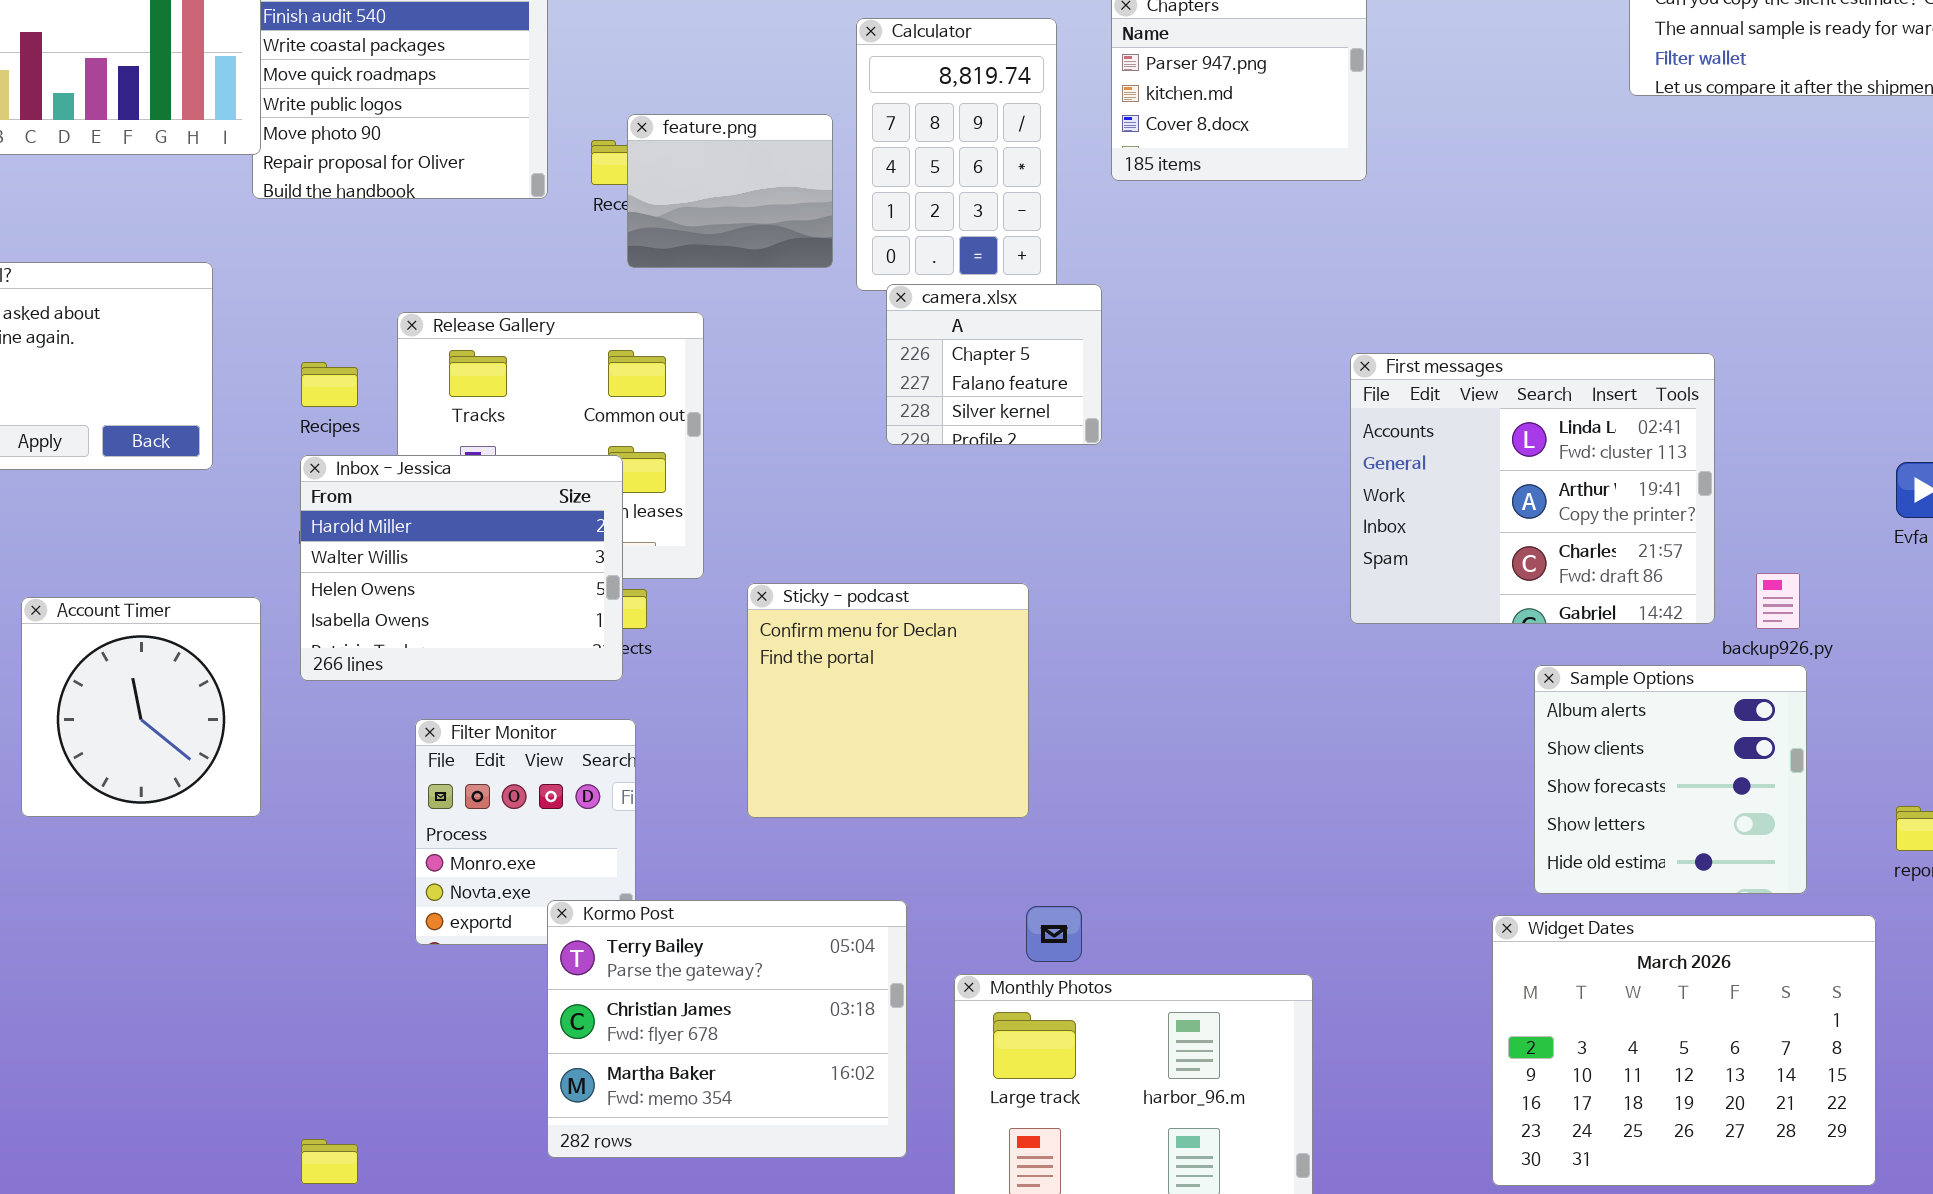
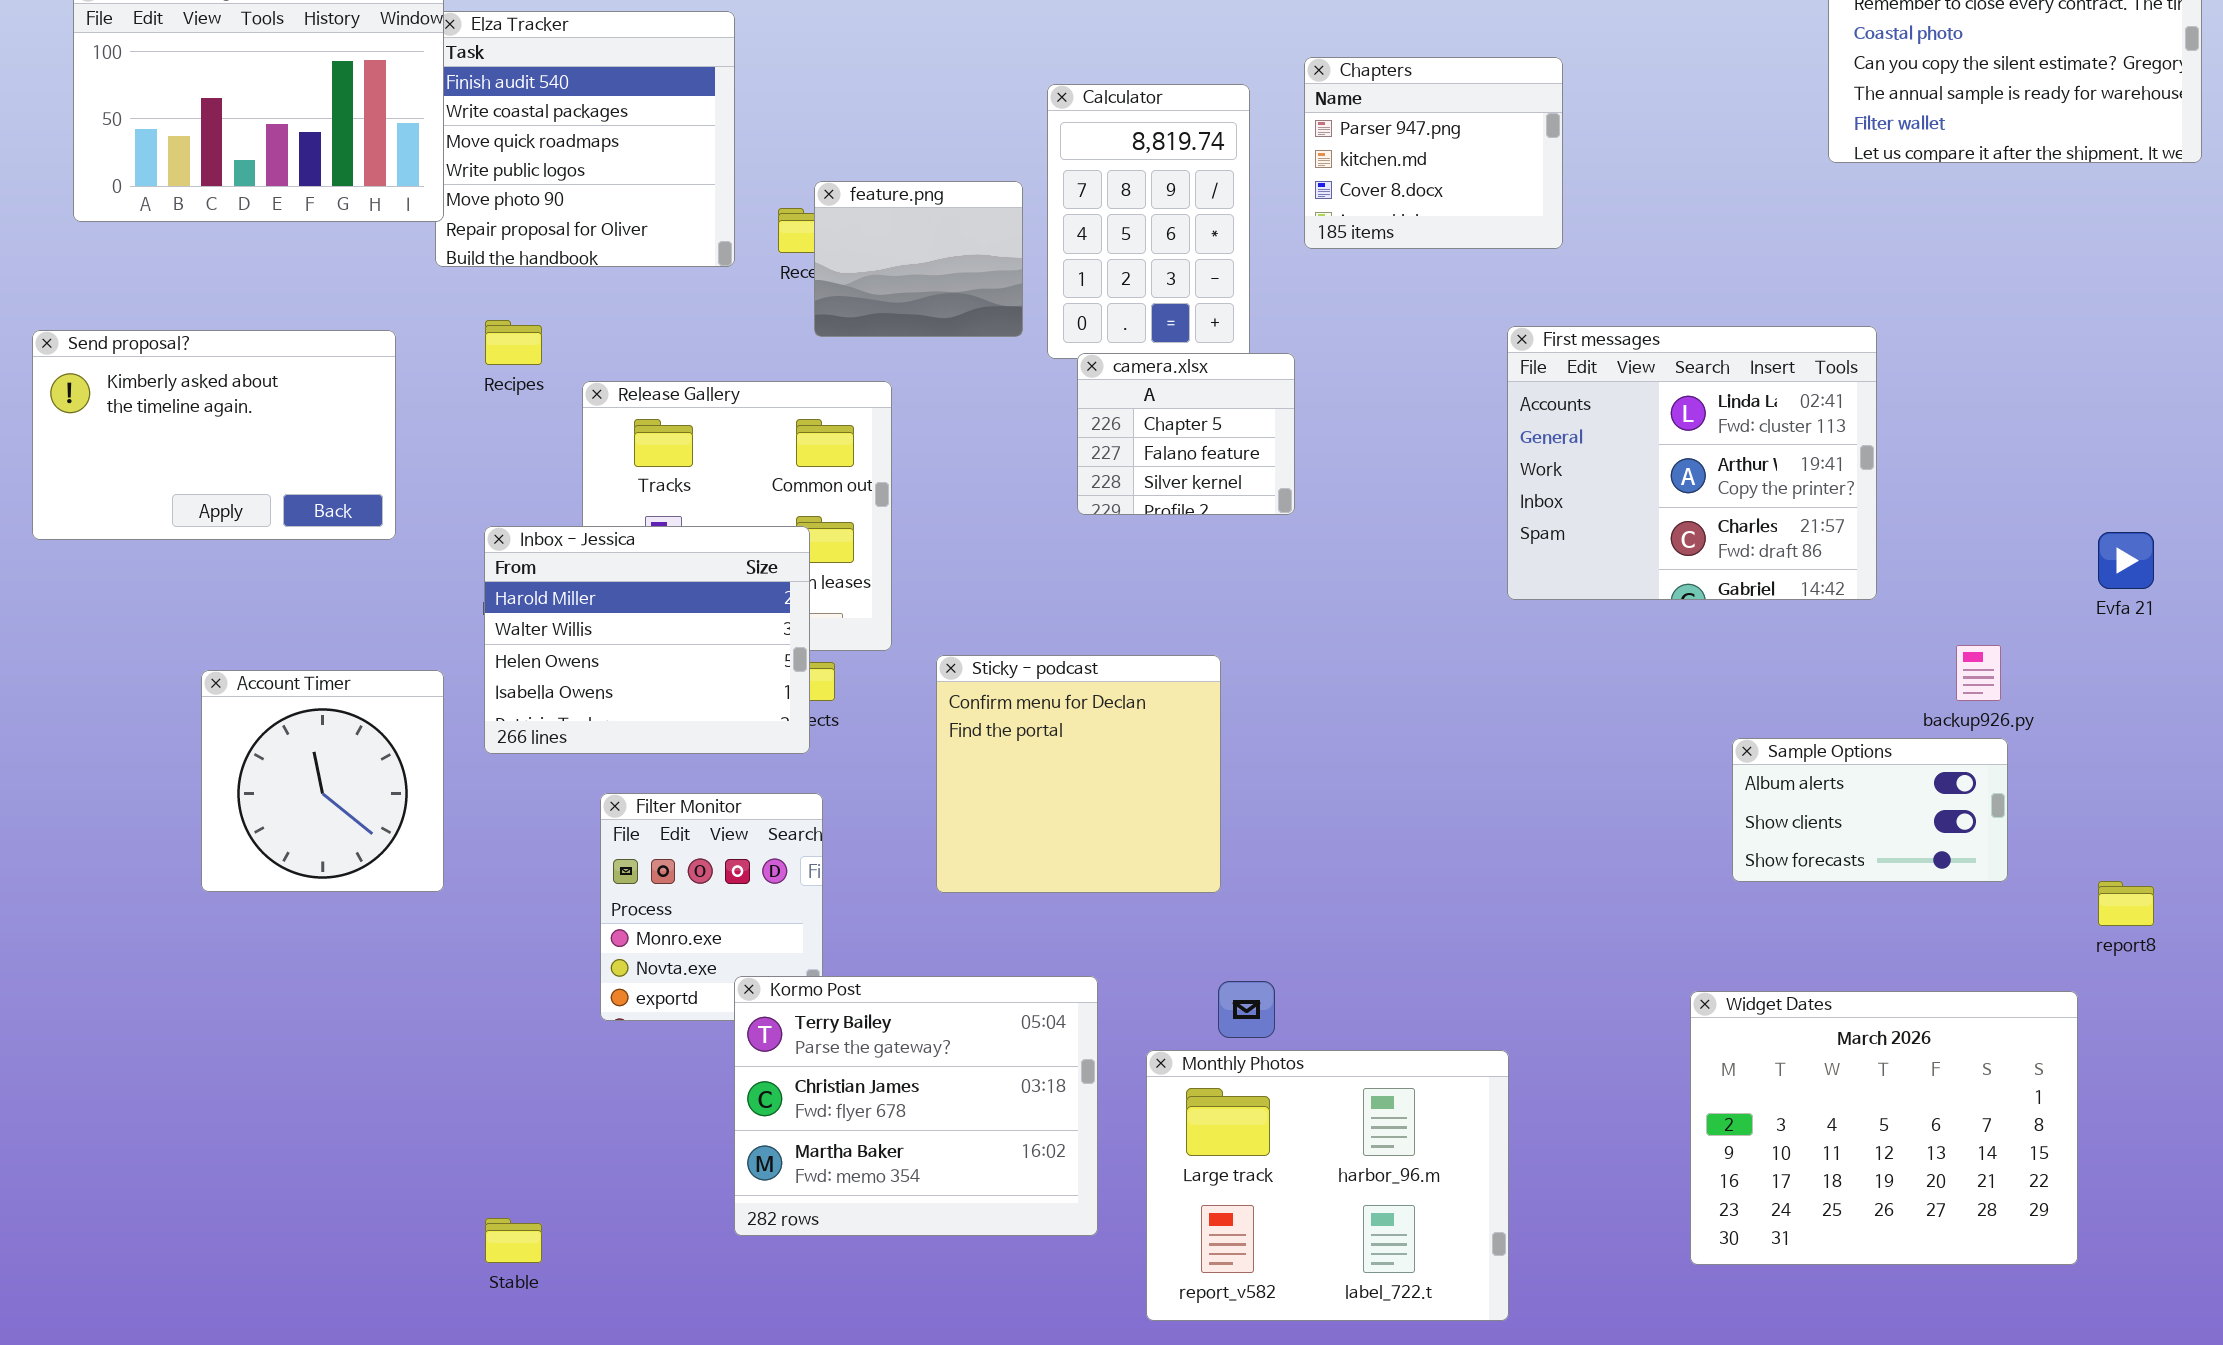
First messages: [1350,353,1715,624] -> [1507,326,1877,600], moved
Recipes: [301,362,358,407] -> [485,320,542,365], moved
Sample Options: [1534,665,1807,894] -> [1732,738,2008,882], resized

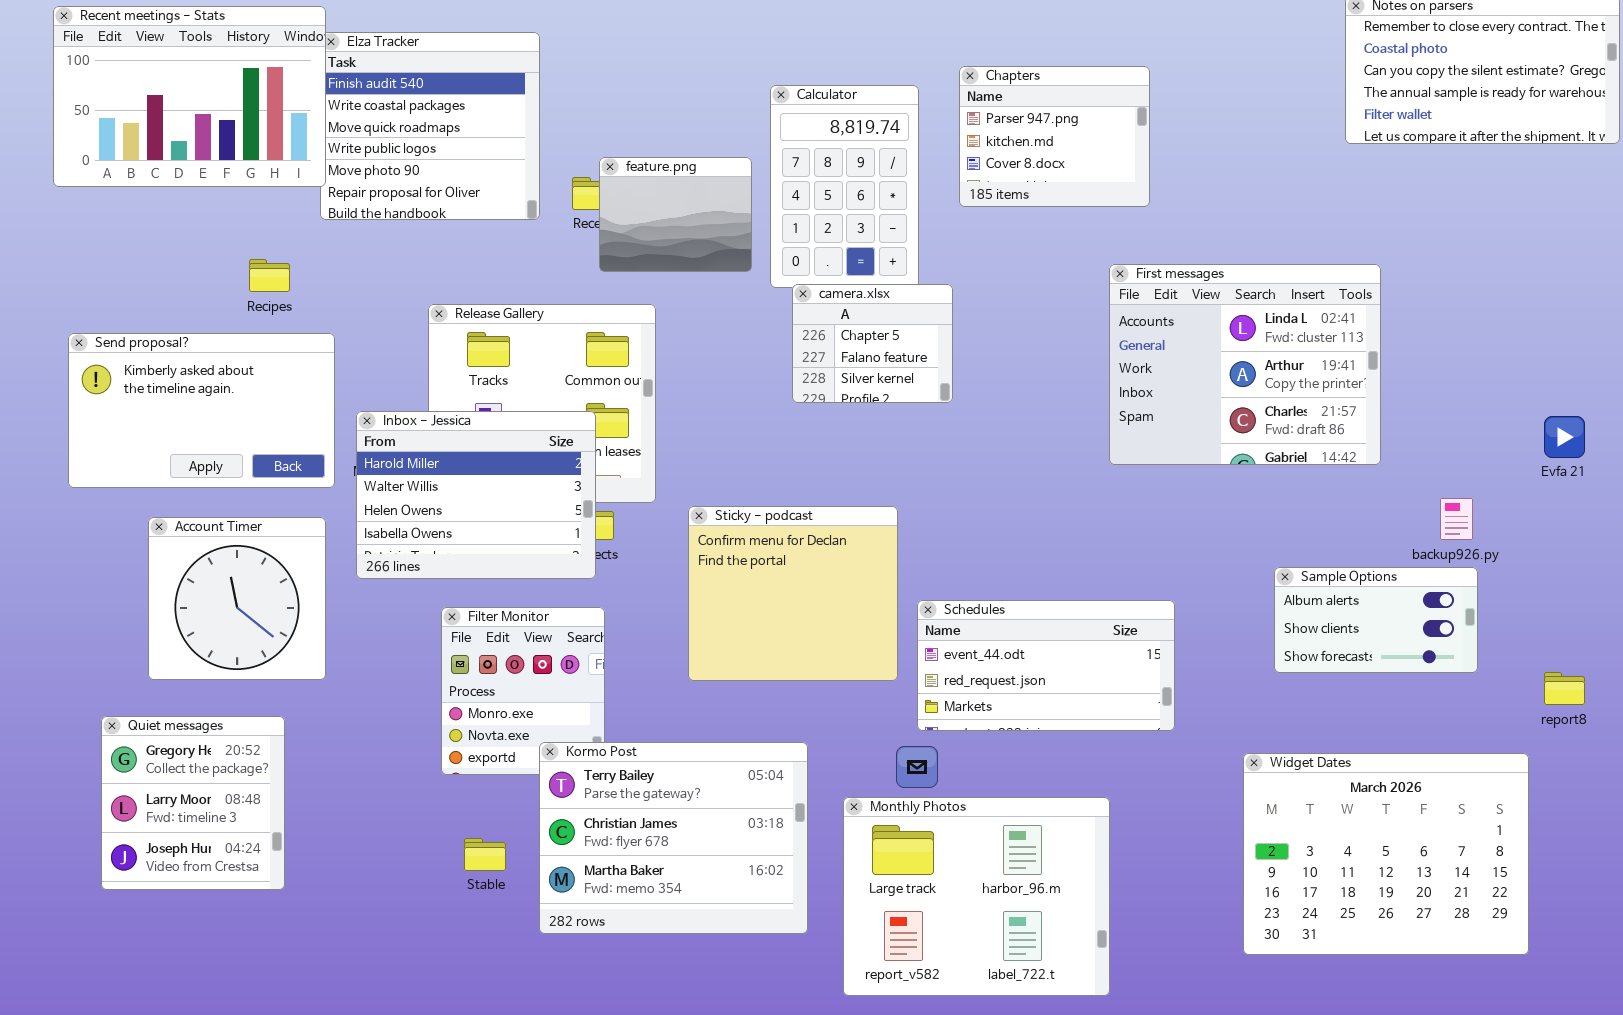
Recipes: [485,320,542,365] -> [249,259,290,292], moved
Send proposal?: [32,330,396,540] -> [68,333,335,488], moved
Schedules: none -> [917,600,1175,731], opened
Quiet messages: none -> [101,716,285,890], opened
Stable: [485,1218,542,1263] -> [464,838,506,871], moved

